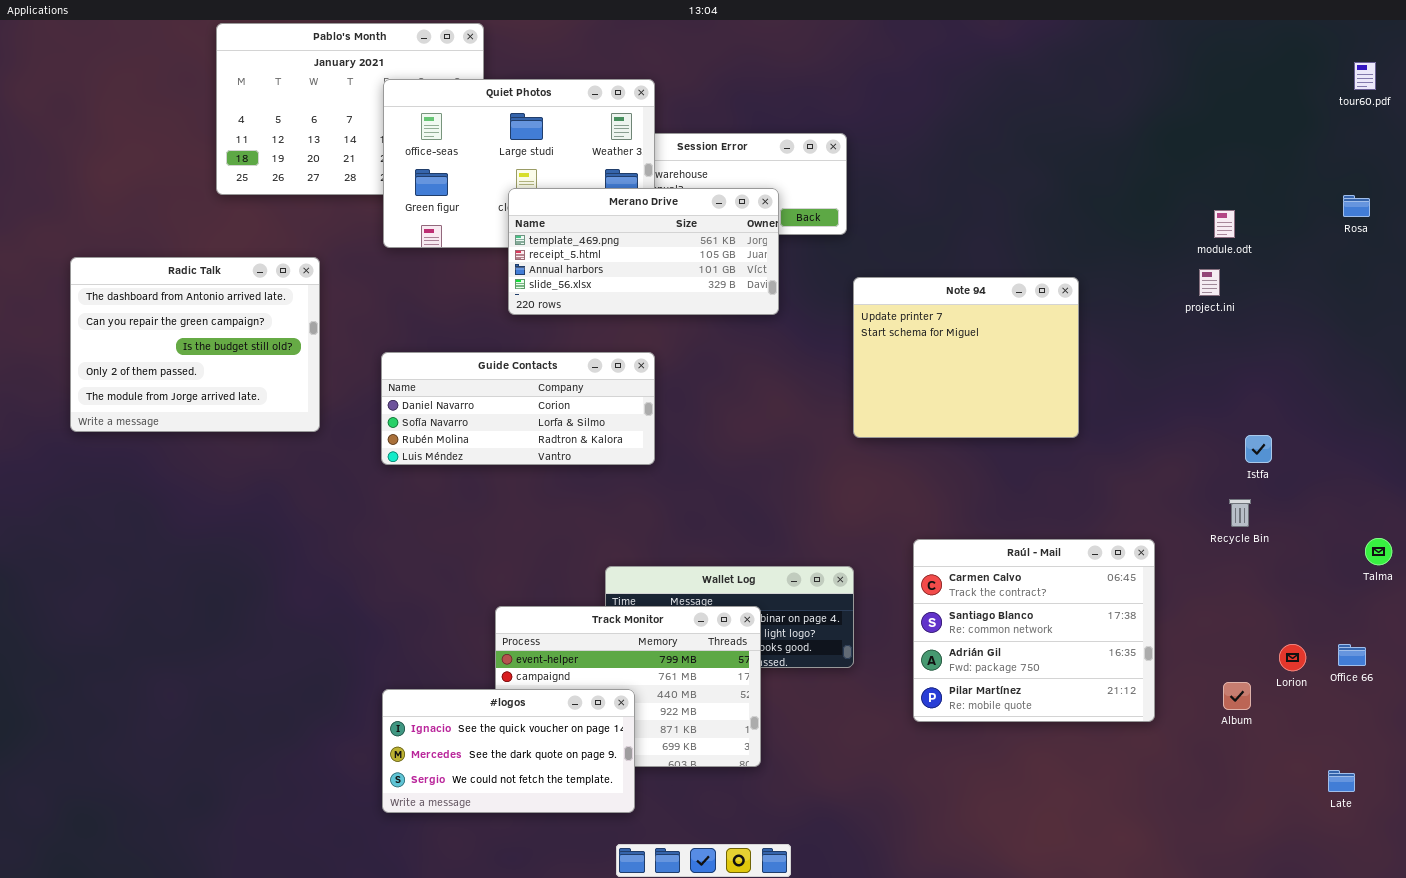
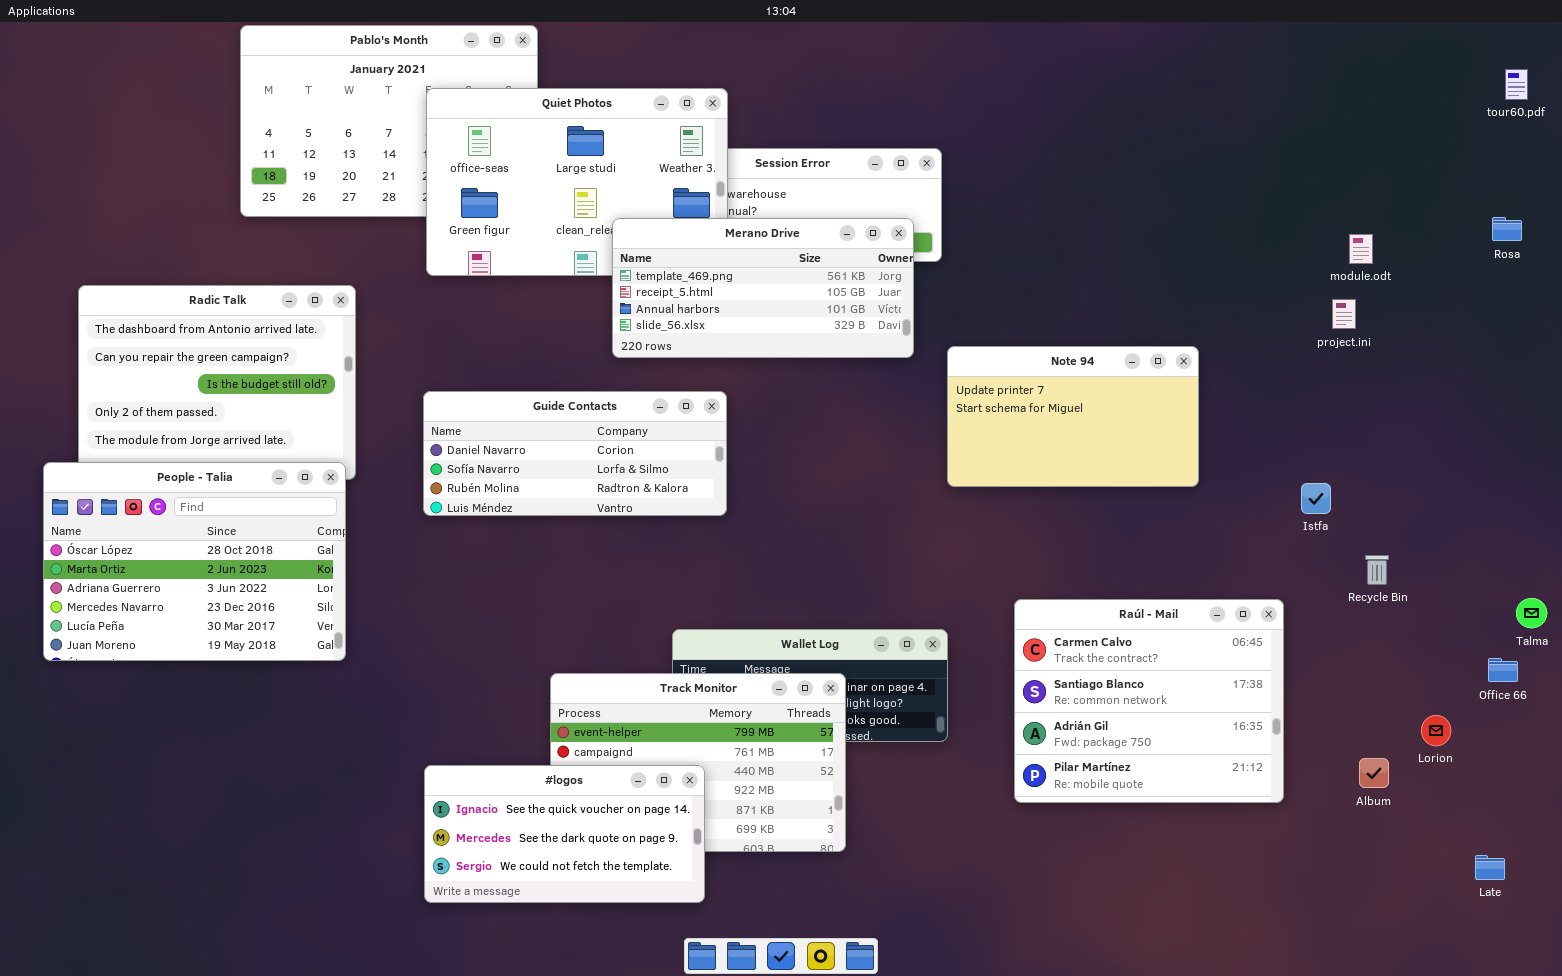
Merano Drive: [508,188,779,315] -> [612,218,914,358], moved
Note 94: [853,277,1079,438] -> [947,346,1199,487], resized
People - Talia: none -> [43,462,346,661], opened
Istfa: [1245,435,1272,463] -> [1301,483,1331,514], moved
Office 66: [1338,644,1366,666] -> [1488,658,1518,682], moved

